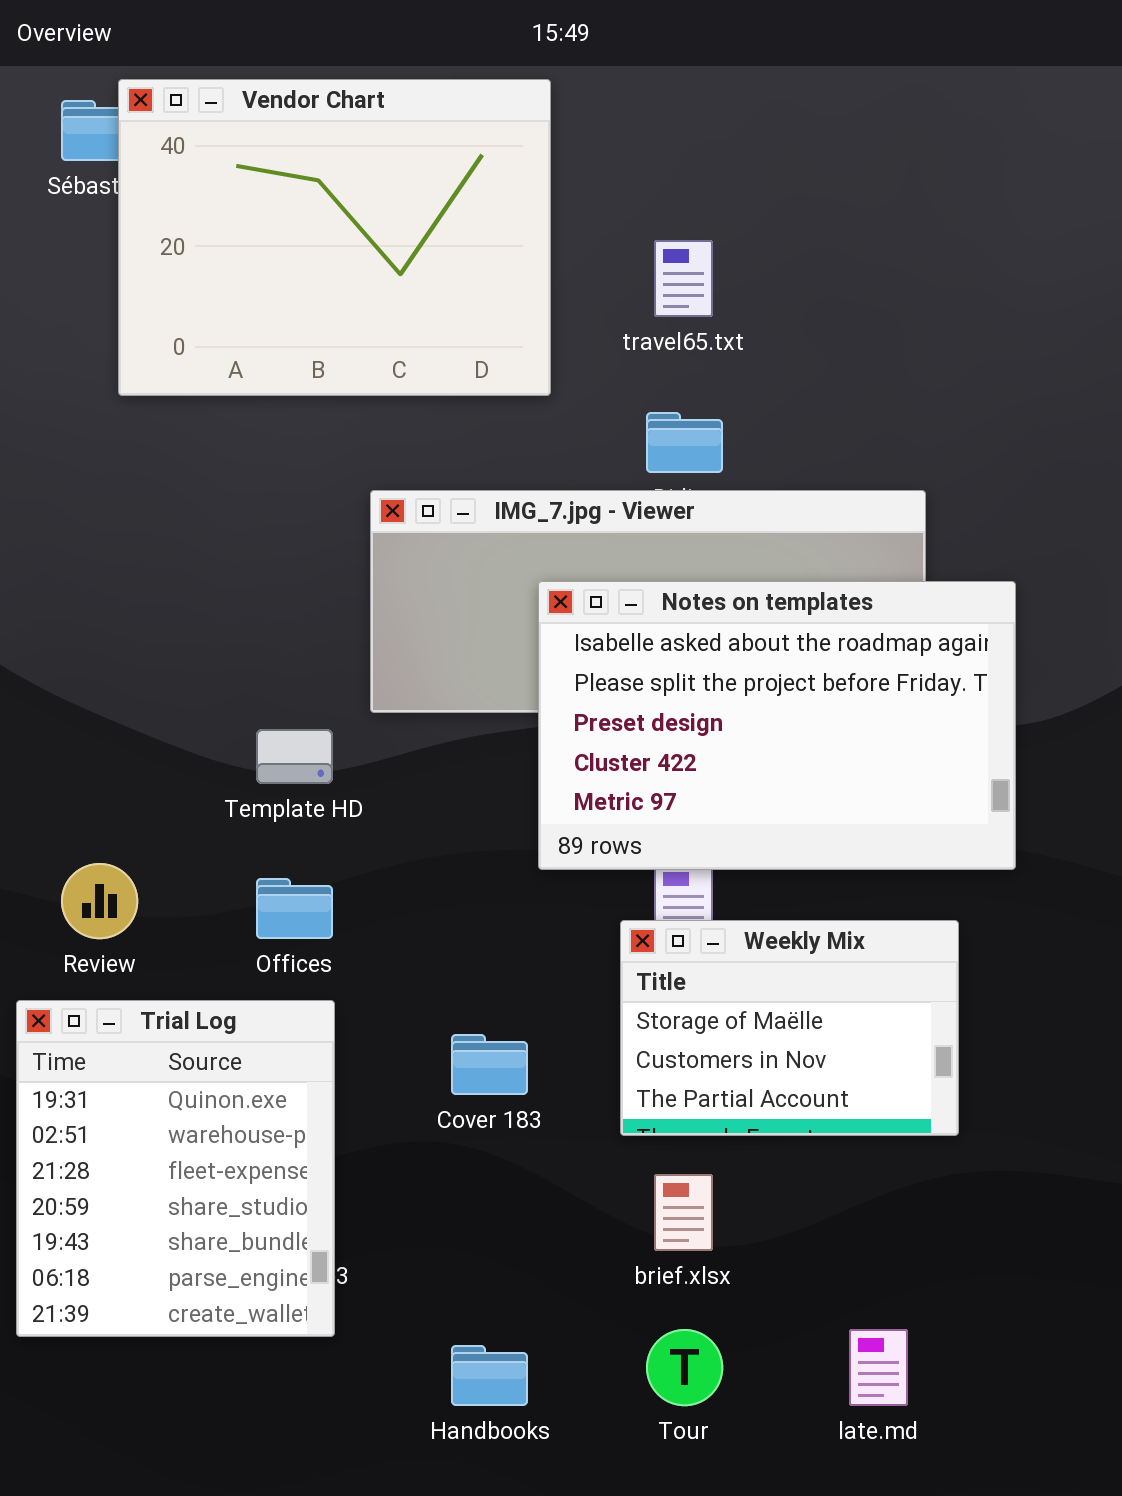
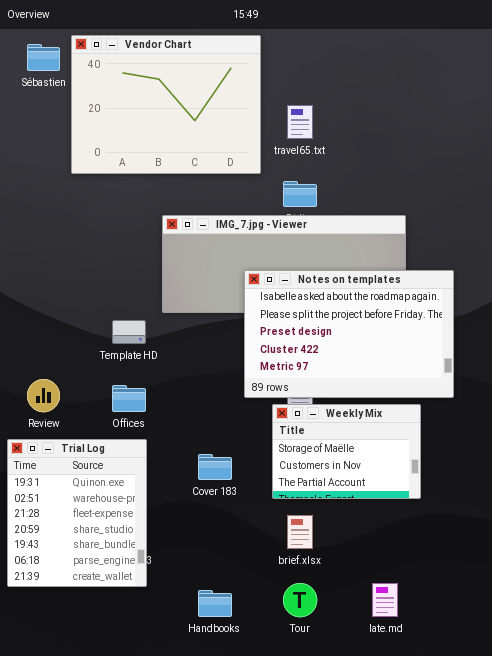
Vendor Chart: [118,79,551,396] -> [71,35,261,174], moved
Notes on templates: [538,581,1016,870] -> [244,270,454,398], moved

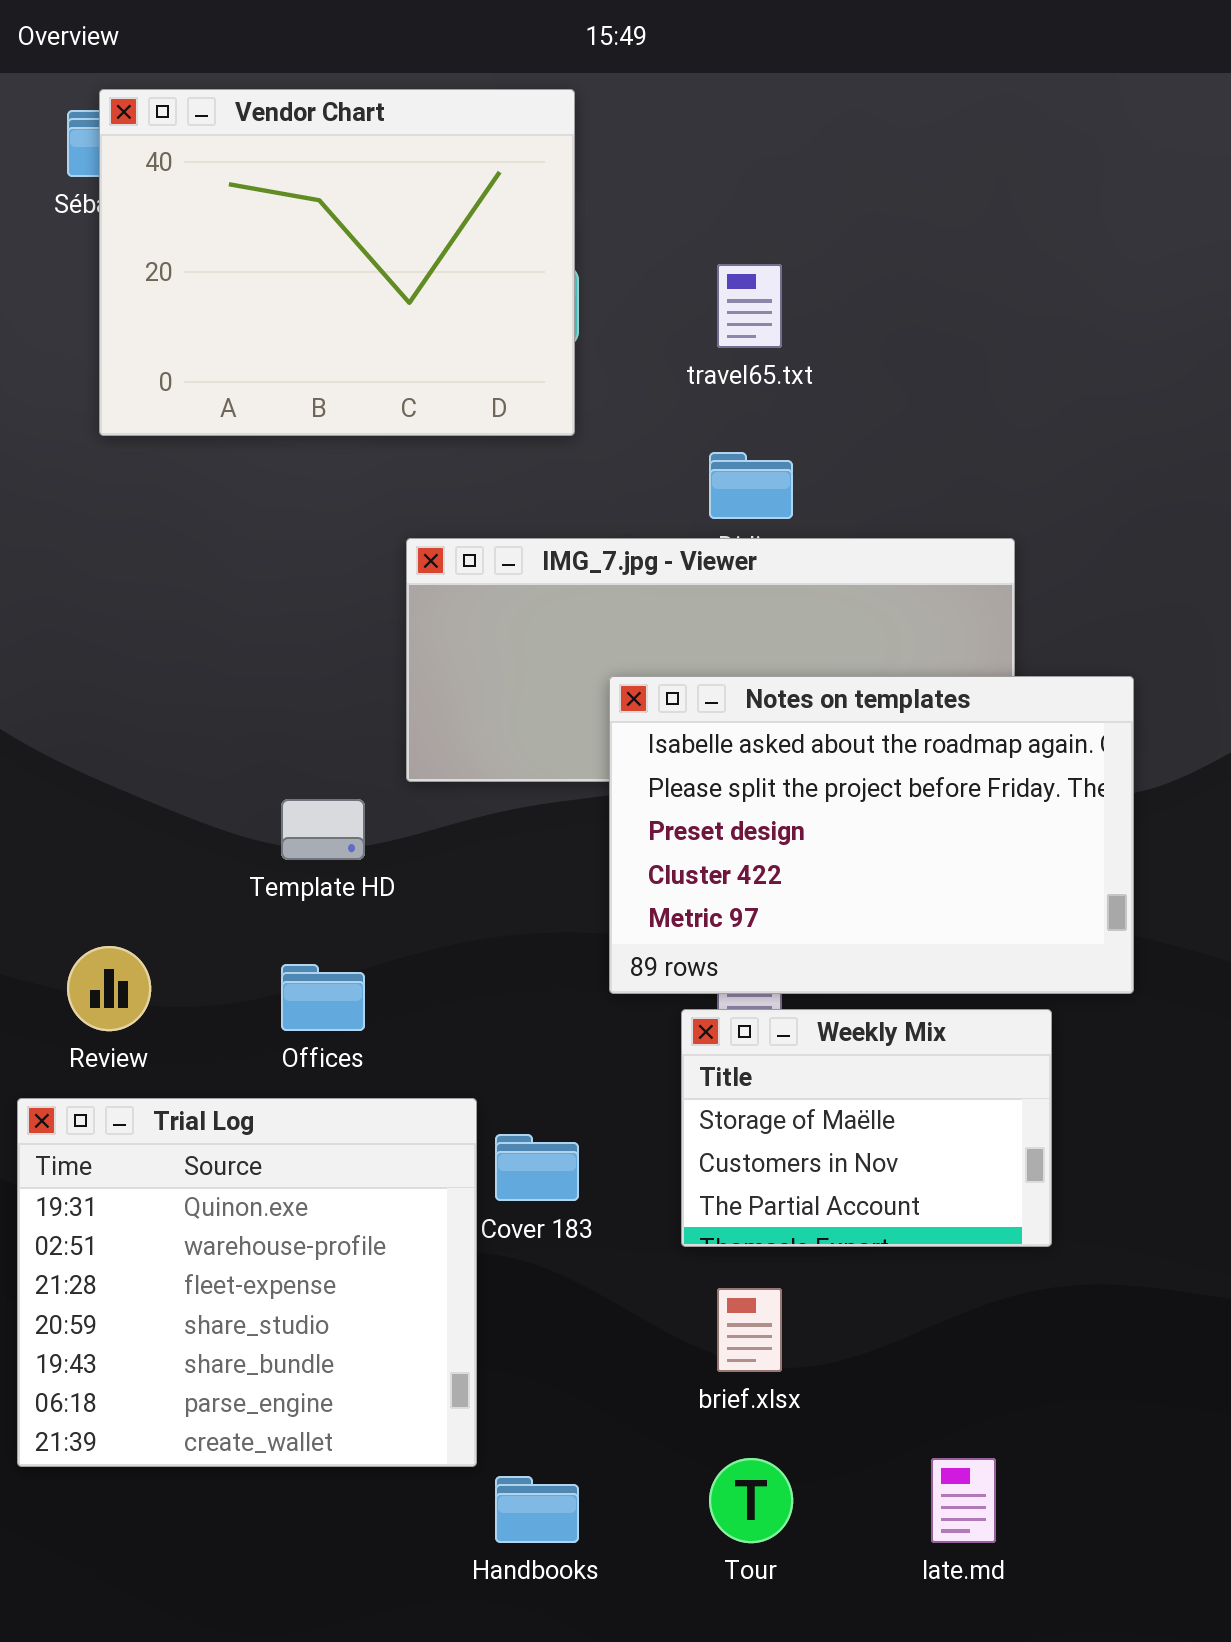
Vendor Chart: [71,35,261,174] -> [99,89,575,436], moved
Trial Log: [7,439,147,587] -> [17,1098,477,1467], resized

